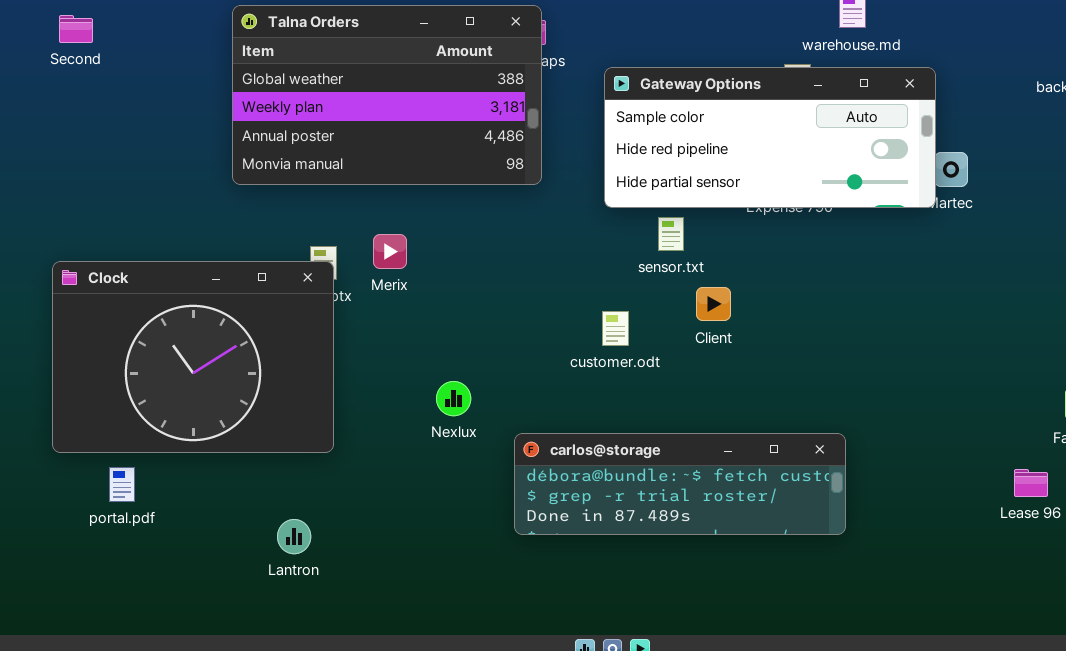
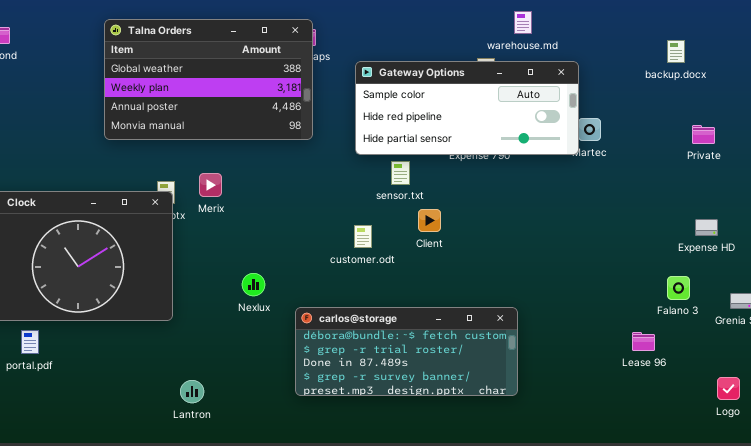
carlos@storage: [514,433,846,535] -> [295,307,518,396], resized
Lantron: [277,519,311,554] -> [180,380,204,403], moved

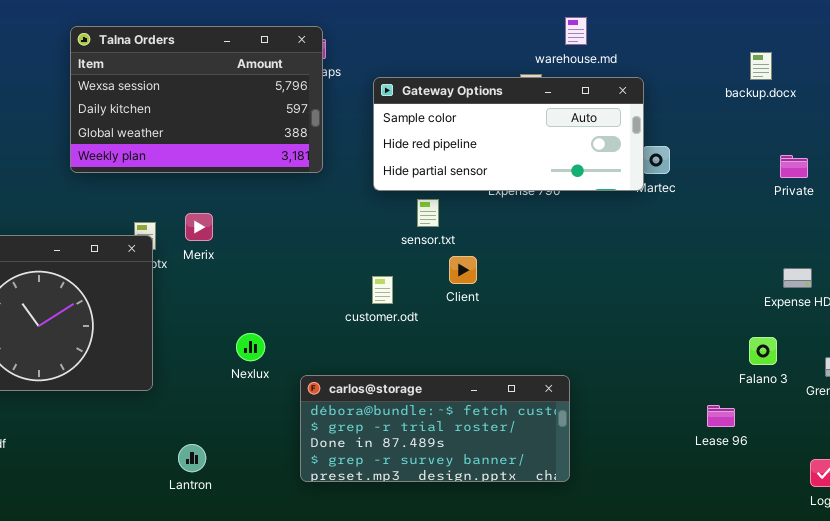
Talna Orders: [104,19,313,140] -> [70,26,323,173], scrolled up 2 rows
Lantron: [180,380,204,403] -> [178,444,206,472], moved

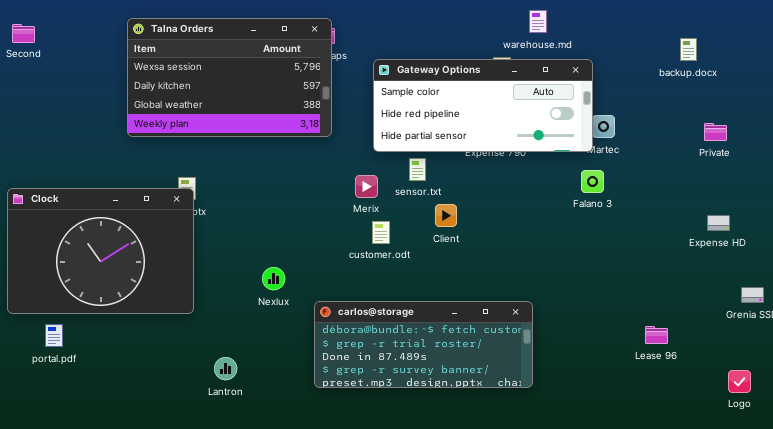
Merix: [185,213,213,241] -> [355,175,378,198], moved
Falano 3: [749,337,777,365] -> [581,170,604,193], moved

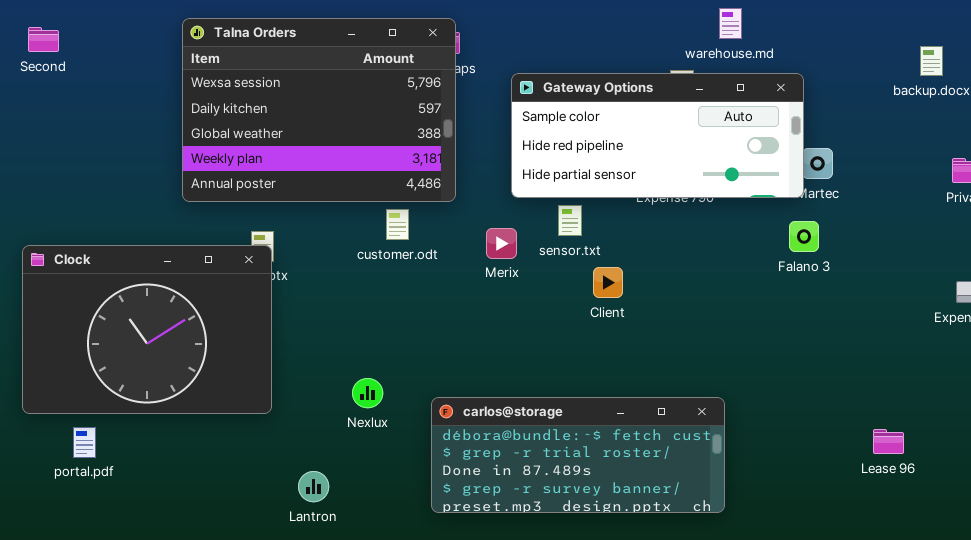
Talna Orders: [127,18,332,137] -> [182,18,456,202], resized
customer.odt: [372,221,390,244] -> [386,209,409,240], moved
Nexlux: [262,267,285,290] -> [352,378,383,408], moved

